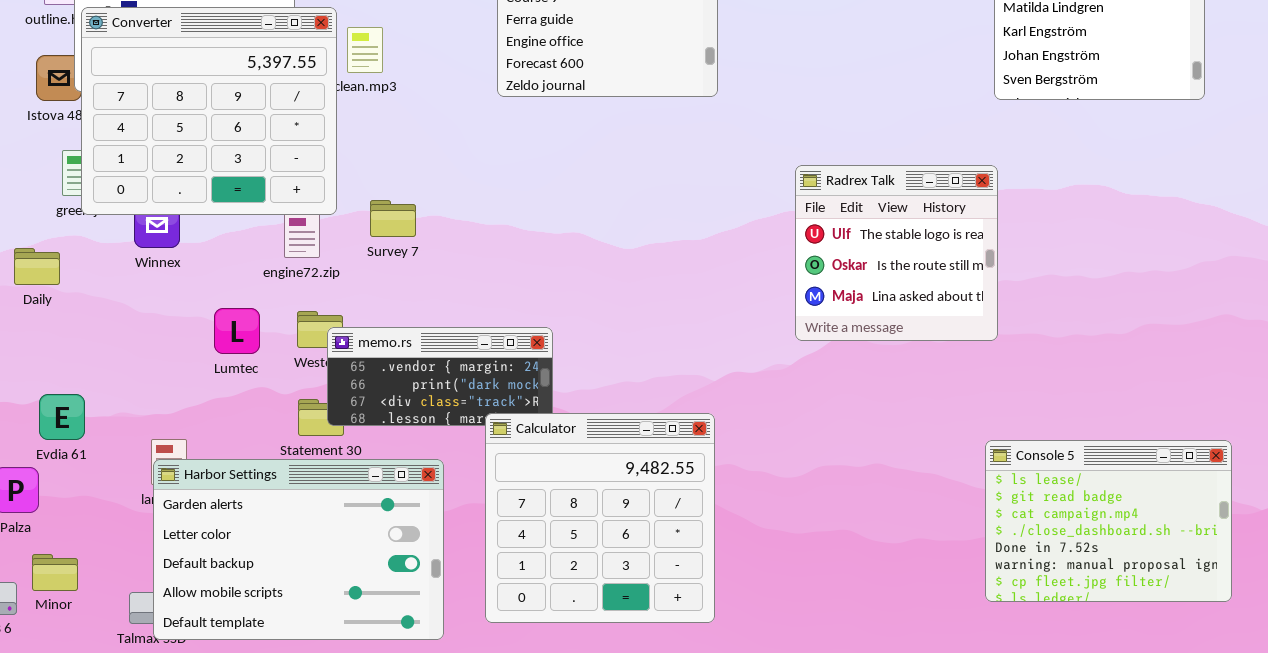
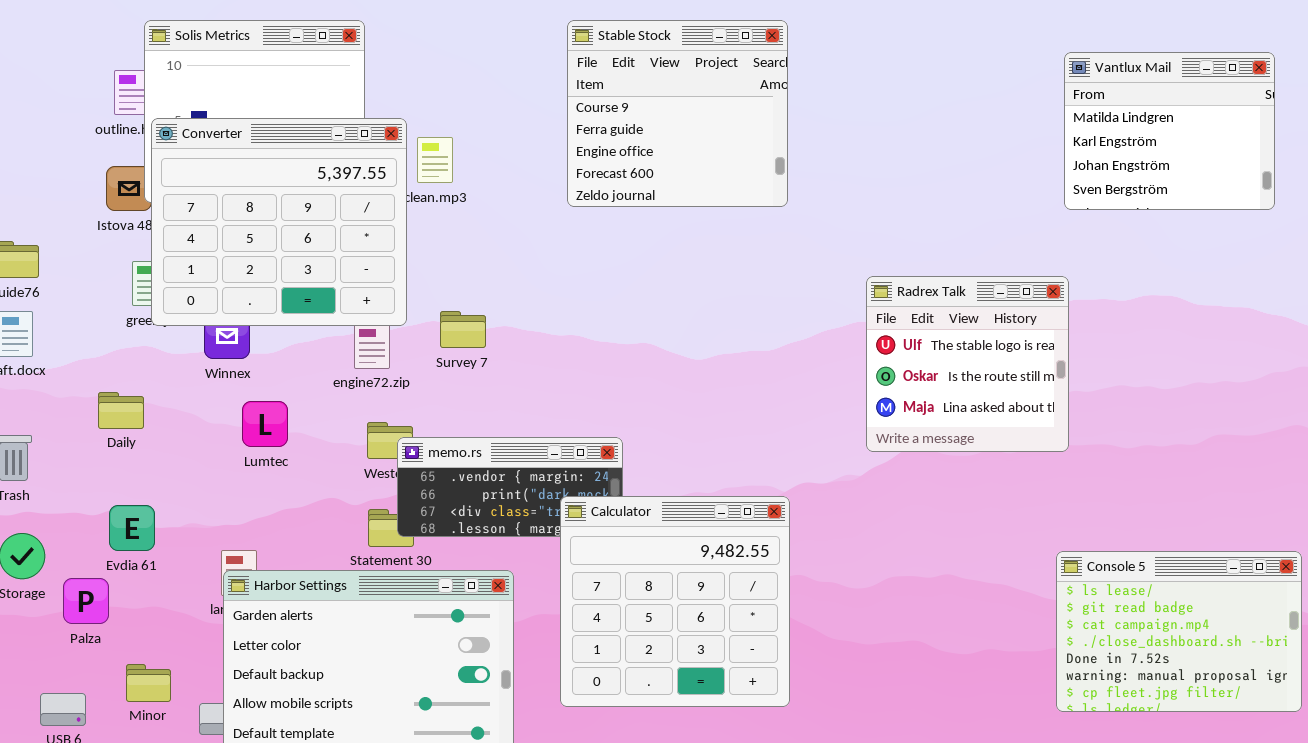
Daily: [14,248,60,285] -> [98,392,144,429], moved
Lumtec: [214,308,260,354] -> [242,401,288,447], moved
Calculator: [485,413,715,623] -> [560,496,790,707], moved
Minor: [32,554,78,591] -> [126,664,171,702], moved

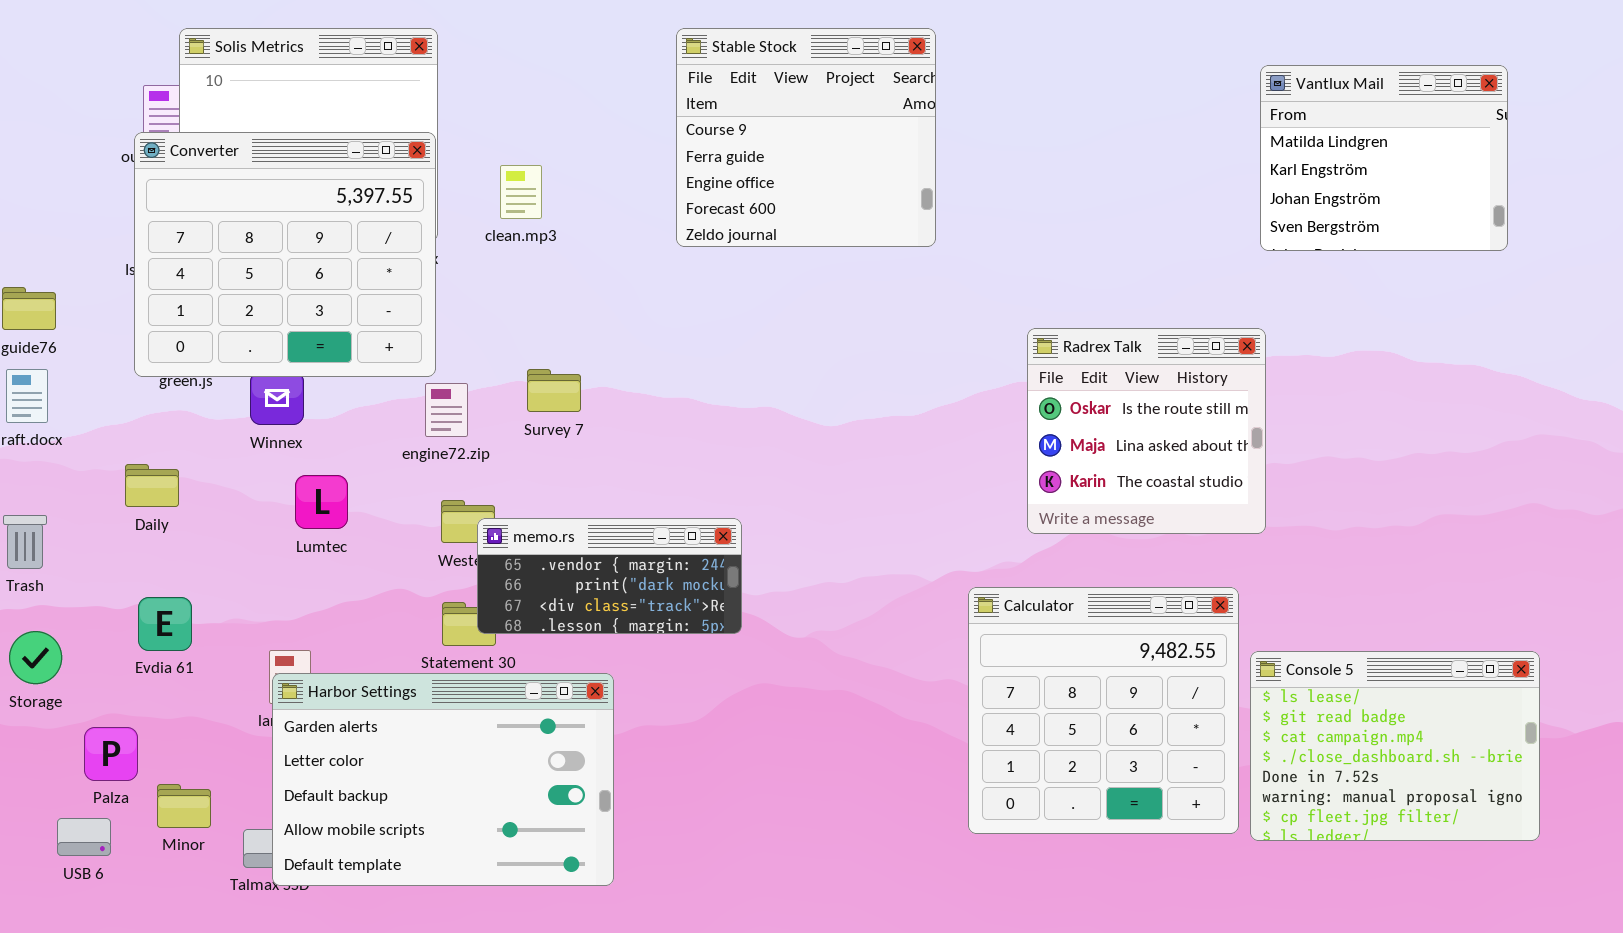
Converter: [151,118,407,326] -> [134,132,436,377], moved
Radrex Talk: [866,276,1069,452] -> [1027,328,1266,534], scrolled down 1 row
Calculator: [560,496,790,707] -> [968,587,1239,834], moved
Palza: [63,578,109,624] -> [84,727,138,781], moved

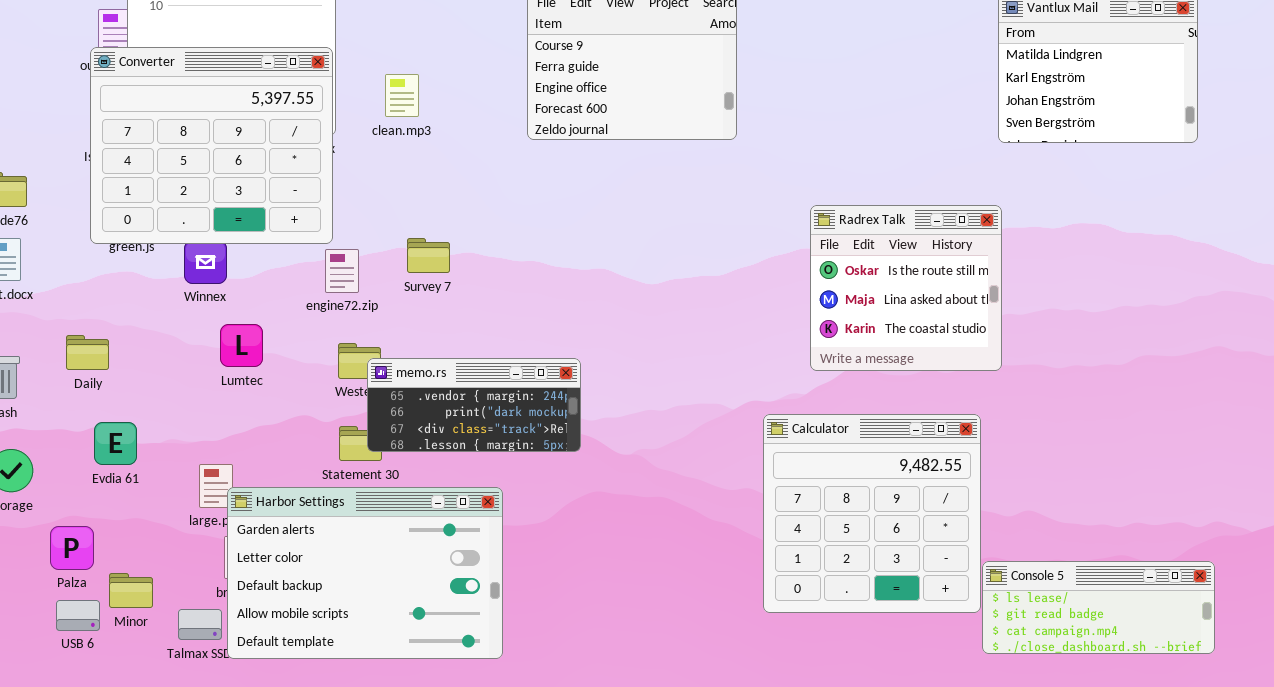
Daily: [125,464,179,507] -> [66,335,109,370], moved
Console 5: [1250,651,1540,841] -> [982,561,1215,654], moved, resized
Harbor Settings: [272,673,614,886] -> [227,487,503,659], moved
USB 6: [57,818,111,856] -> [56,600,100,631], moved

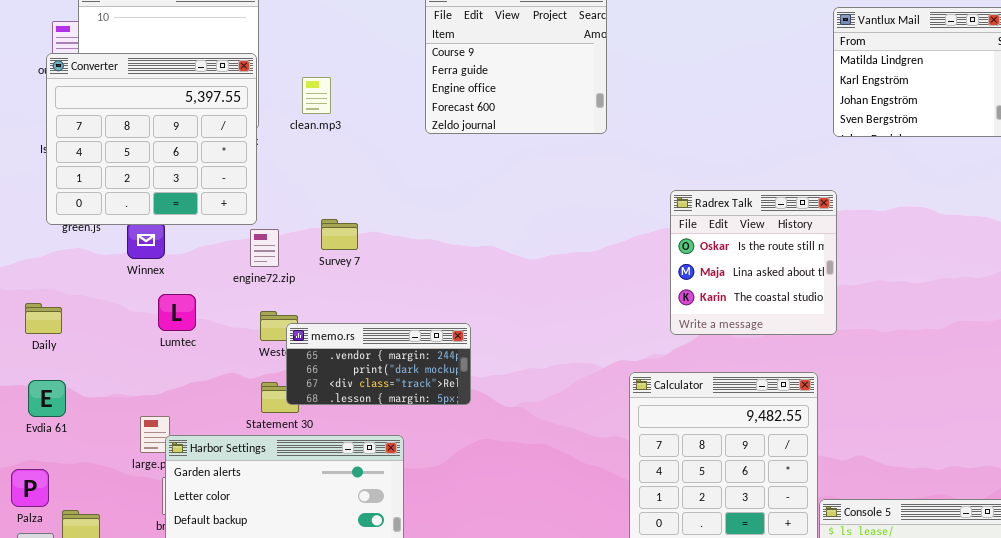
Evdia 61: [94,422,137,465] -> [28,380,66,417], moved

